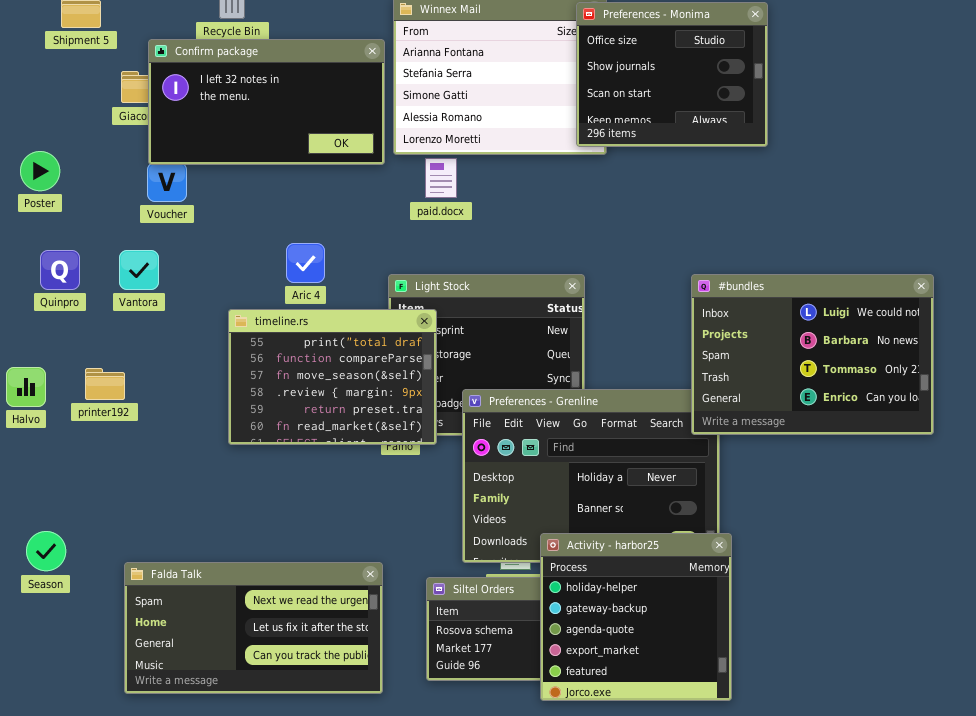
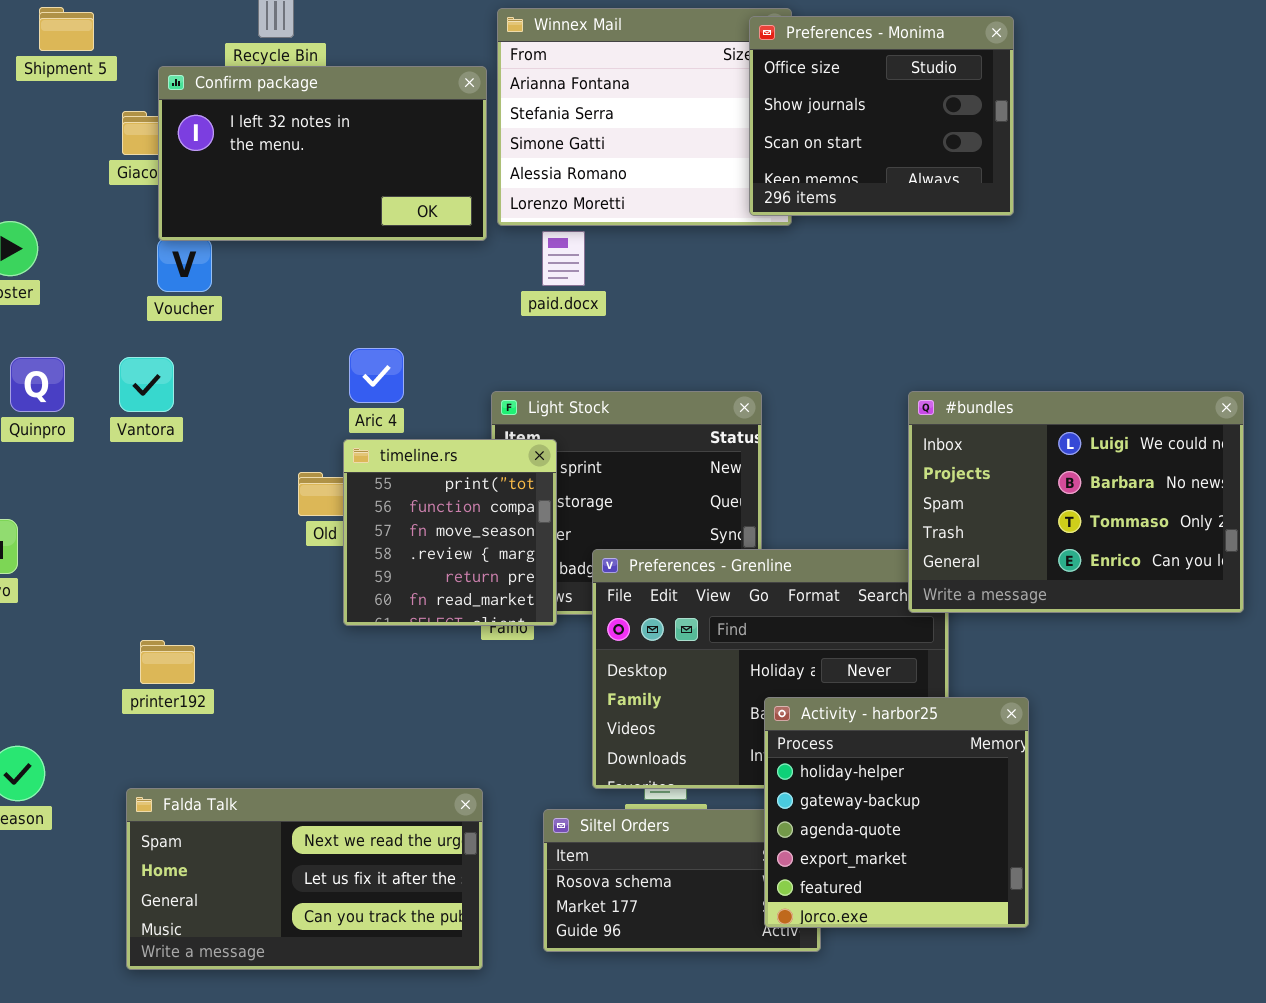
timeline.rs: [228,309,437,445] -> [343,439,557,626], resized
printer192: [85,368,125,400] -> [140,640,195,684], moved
Activity - harbor25: [540,533,732,701] -> [764,697,1029,928], moved

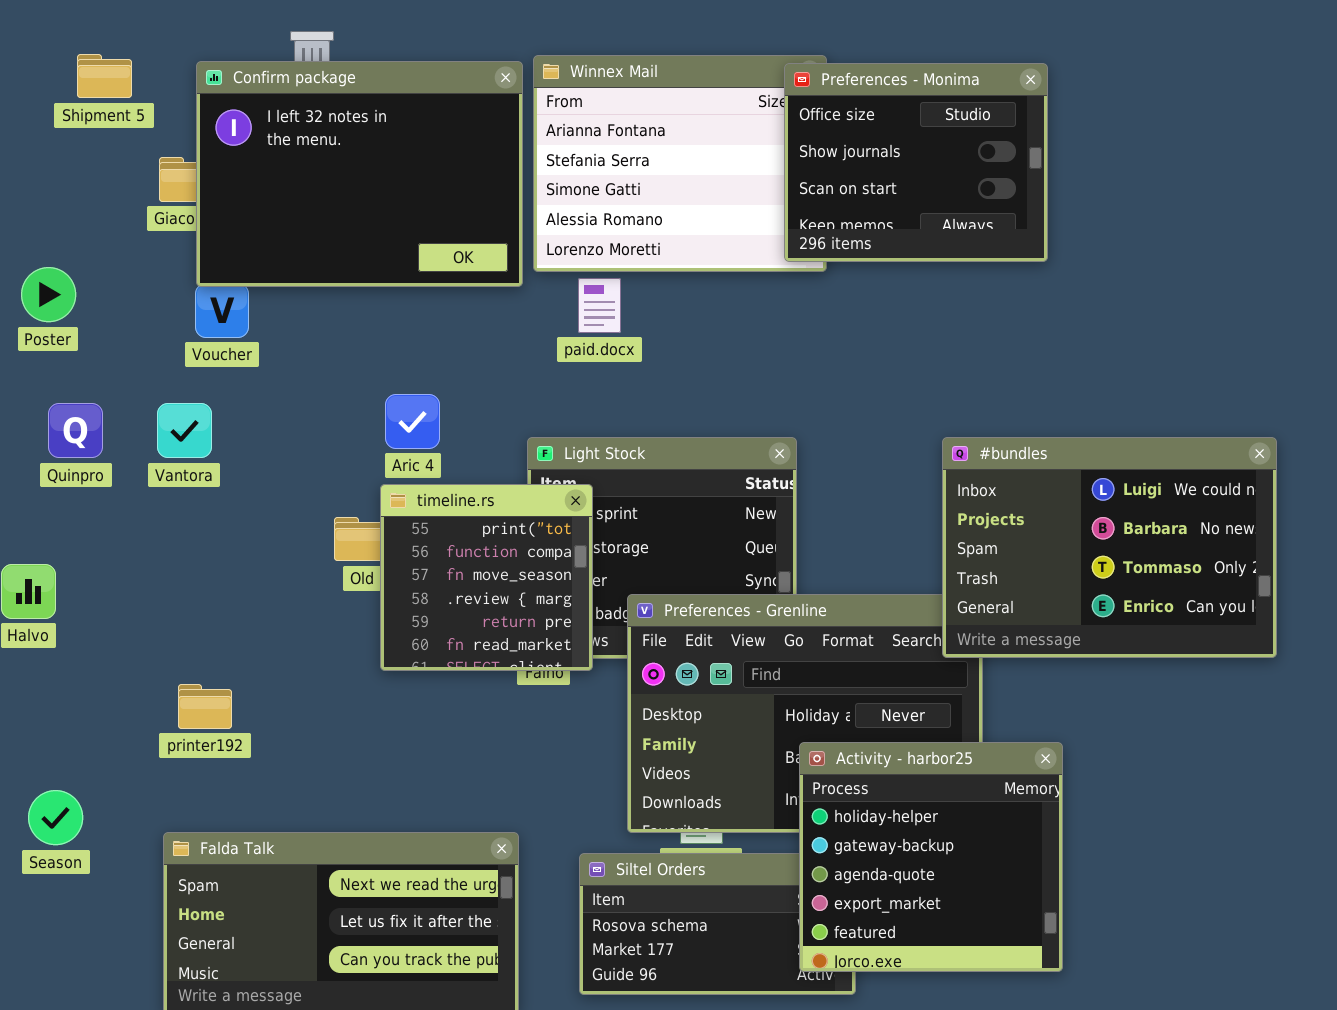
Confirm package: [158,66,487,241] -> [196,61,523,287], resized

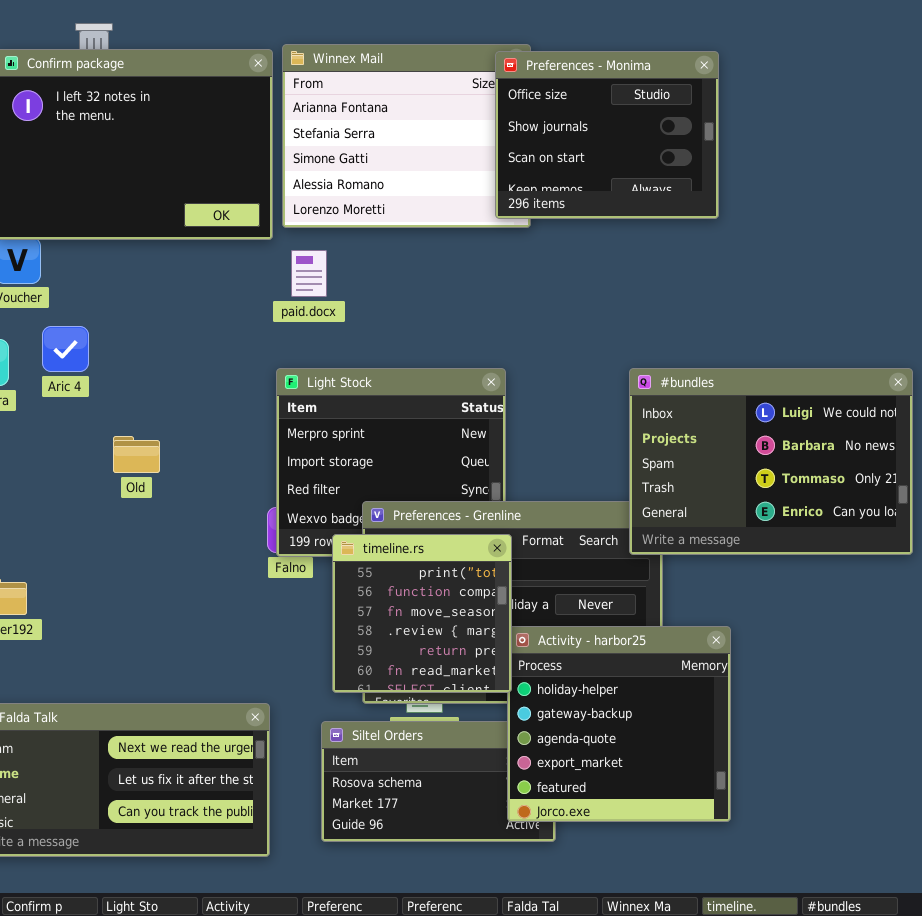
paid.docx: [578,278,621,333] -> [291,250,327,297], moved
Aric 4: [385,394,440,449] -> [42,326,89,372], moved
timeline.rs: [380,484,593,671] -> [332,534,512,693], moved

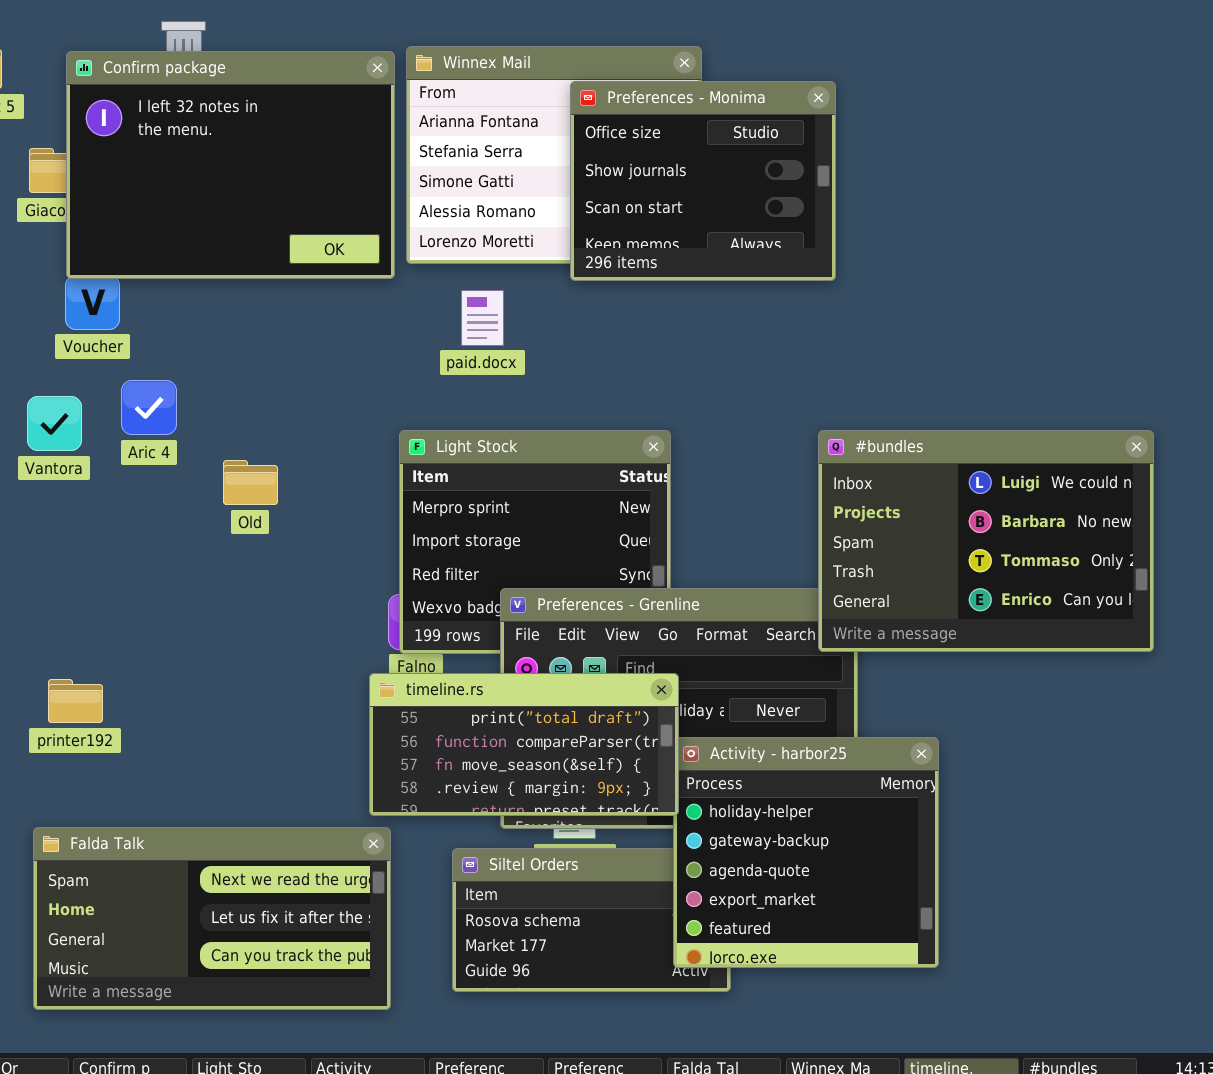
Preferences - Monima: [495,51,719,219] -> [570,81,836,281], moved
paid.docx: [291,250,327,297] -> [461,290,504,346], moved
Old: [113,436,160,473] -> [223,460,278,505], moved
timeline.rs: [332,534,512,693] -> [369,673,679,816], resized

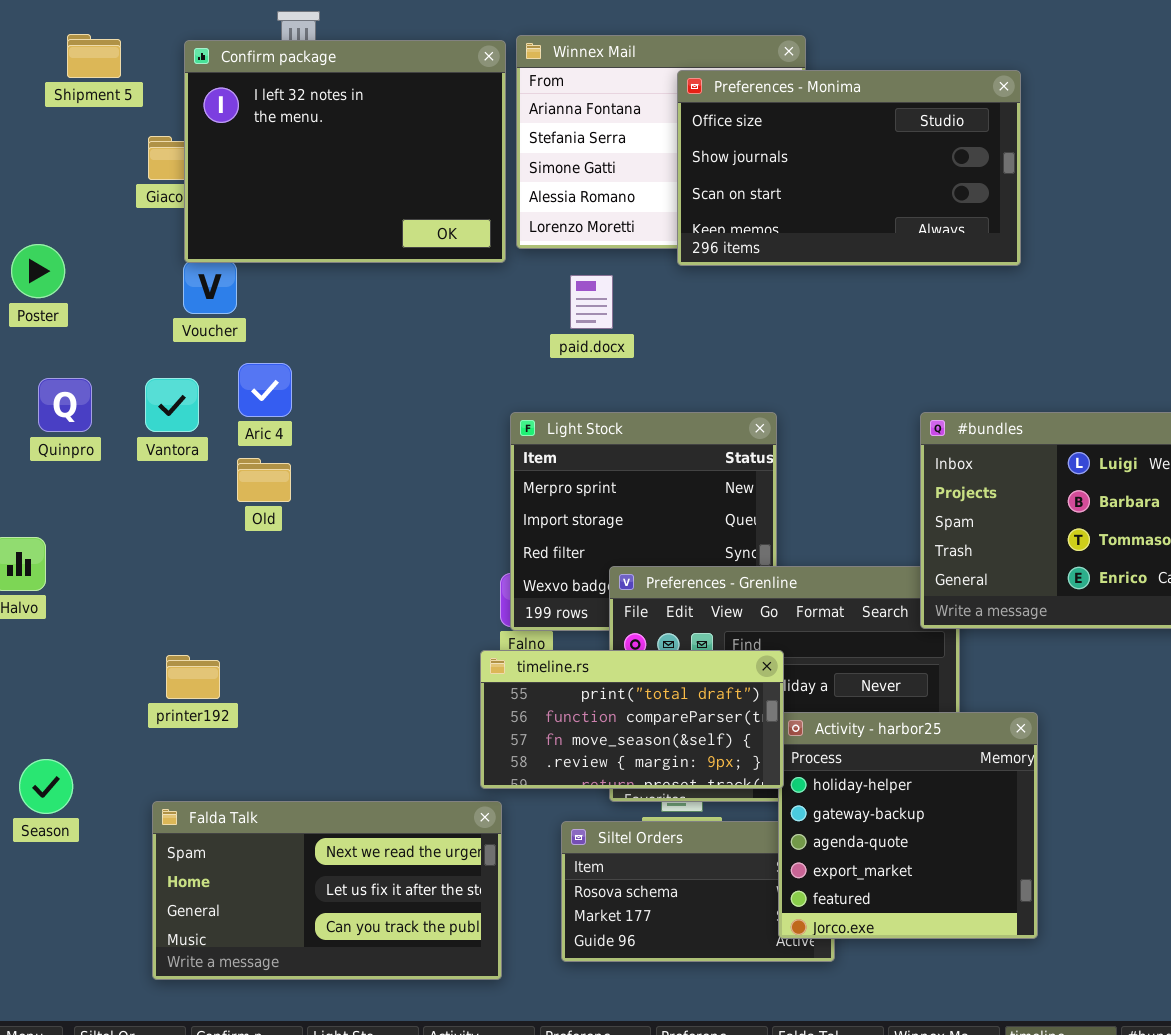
Preferences - Monima: [570,81,836,281] -> [677,70,1021,266], resized
Old: [223,460,278,505] -> [237,458,291,502], moved

